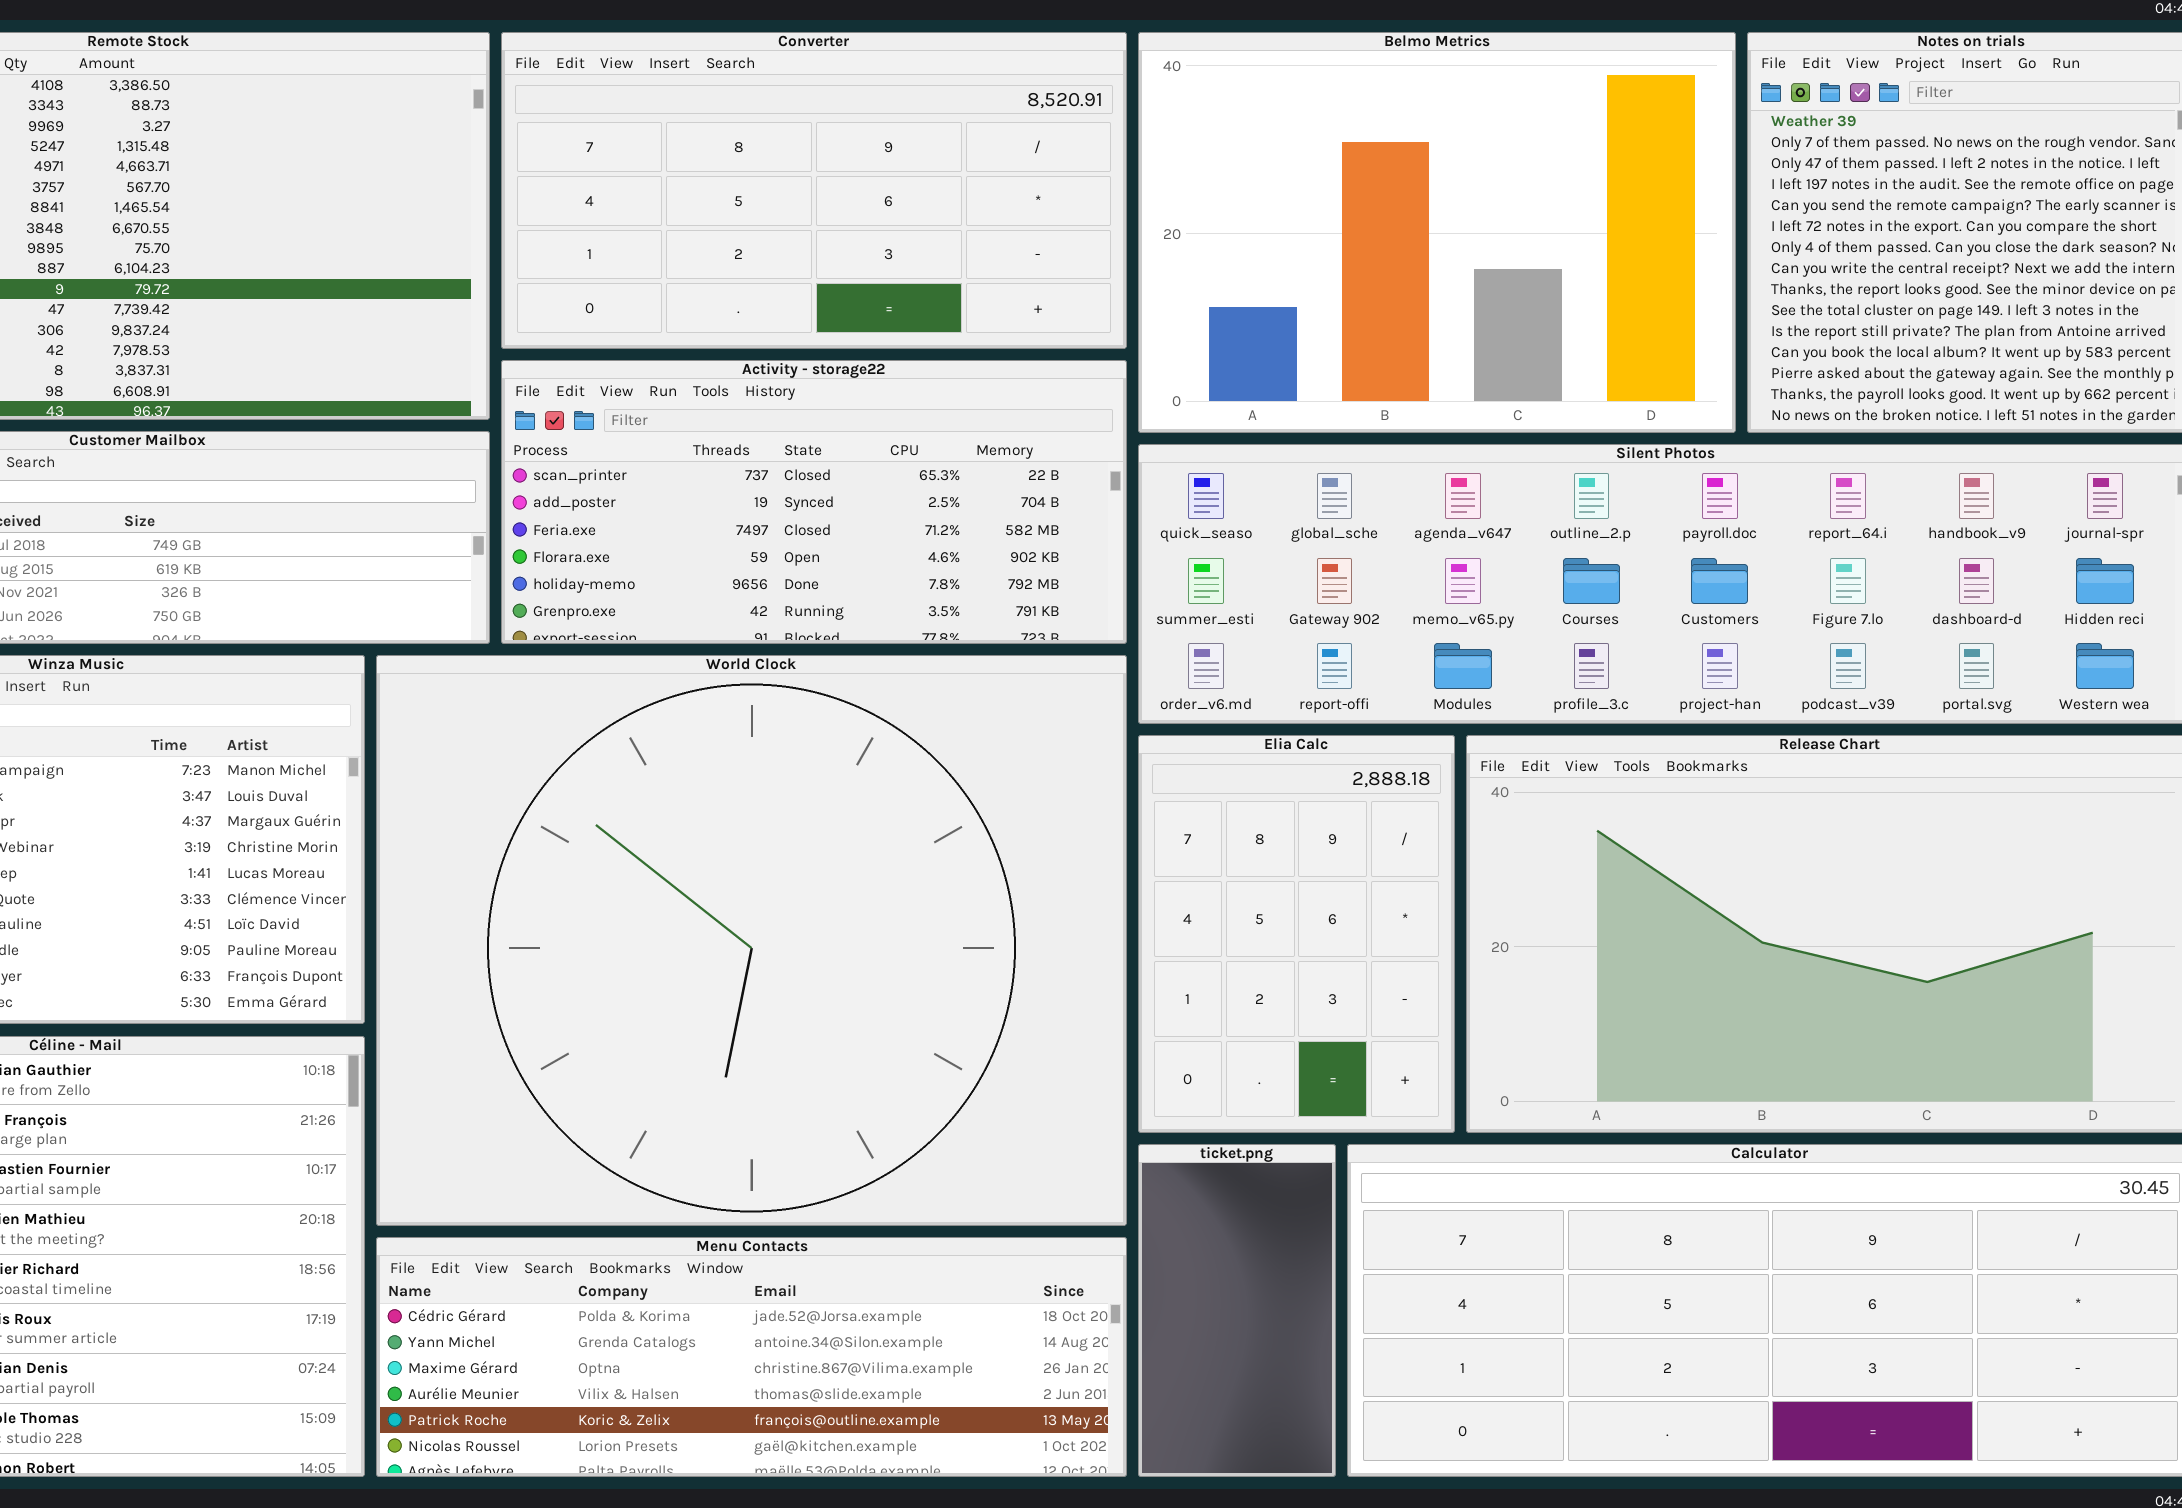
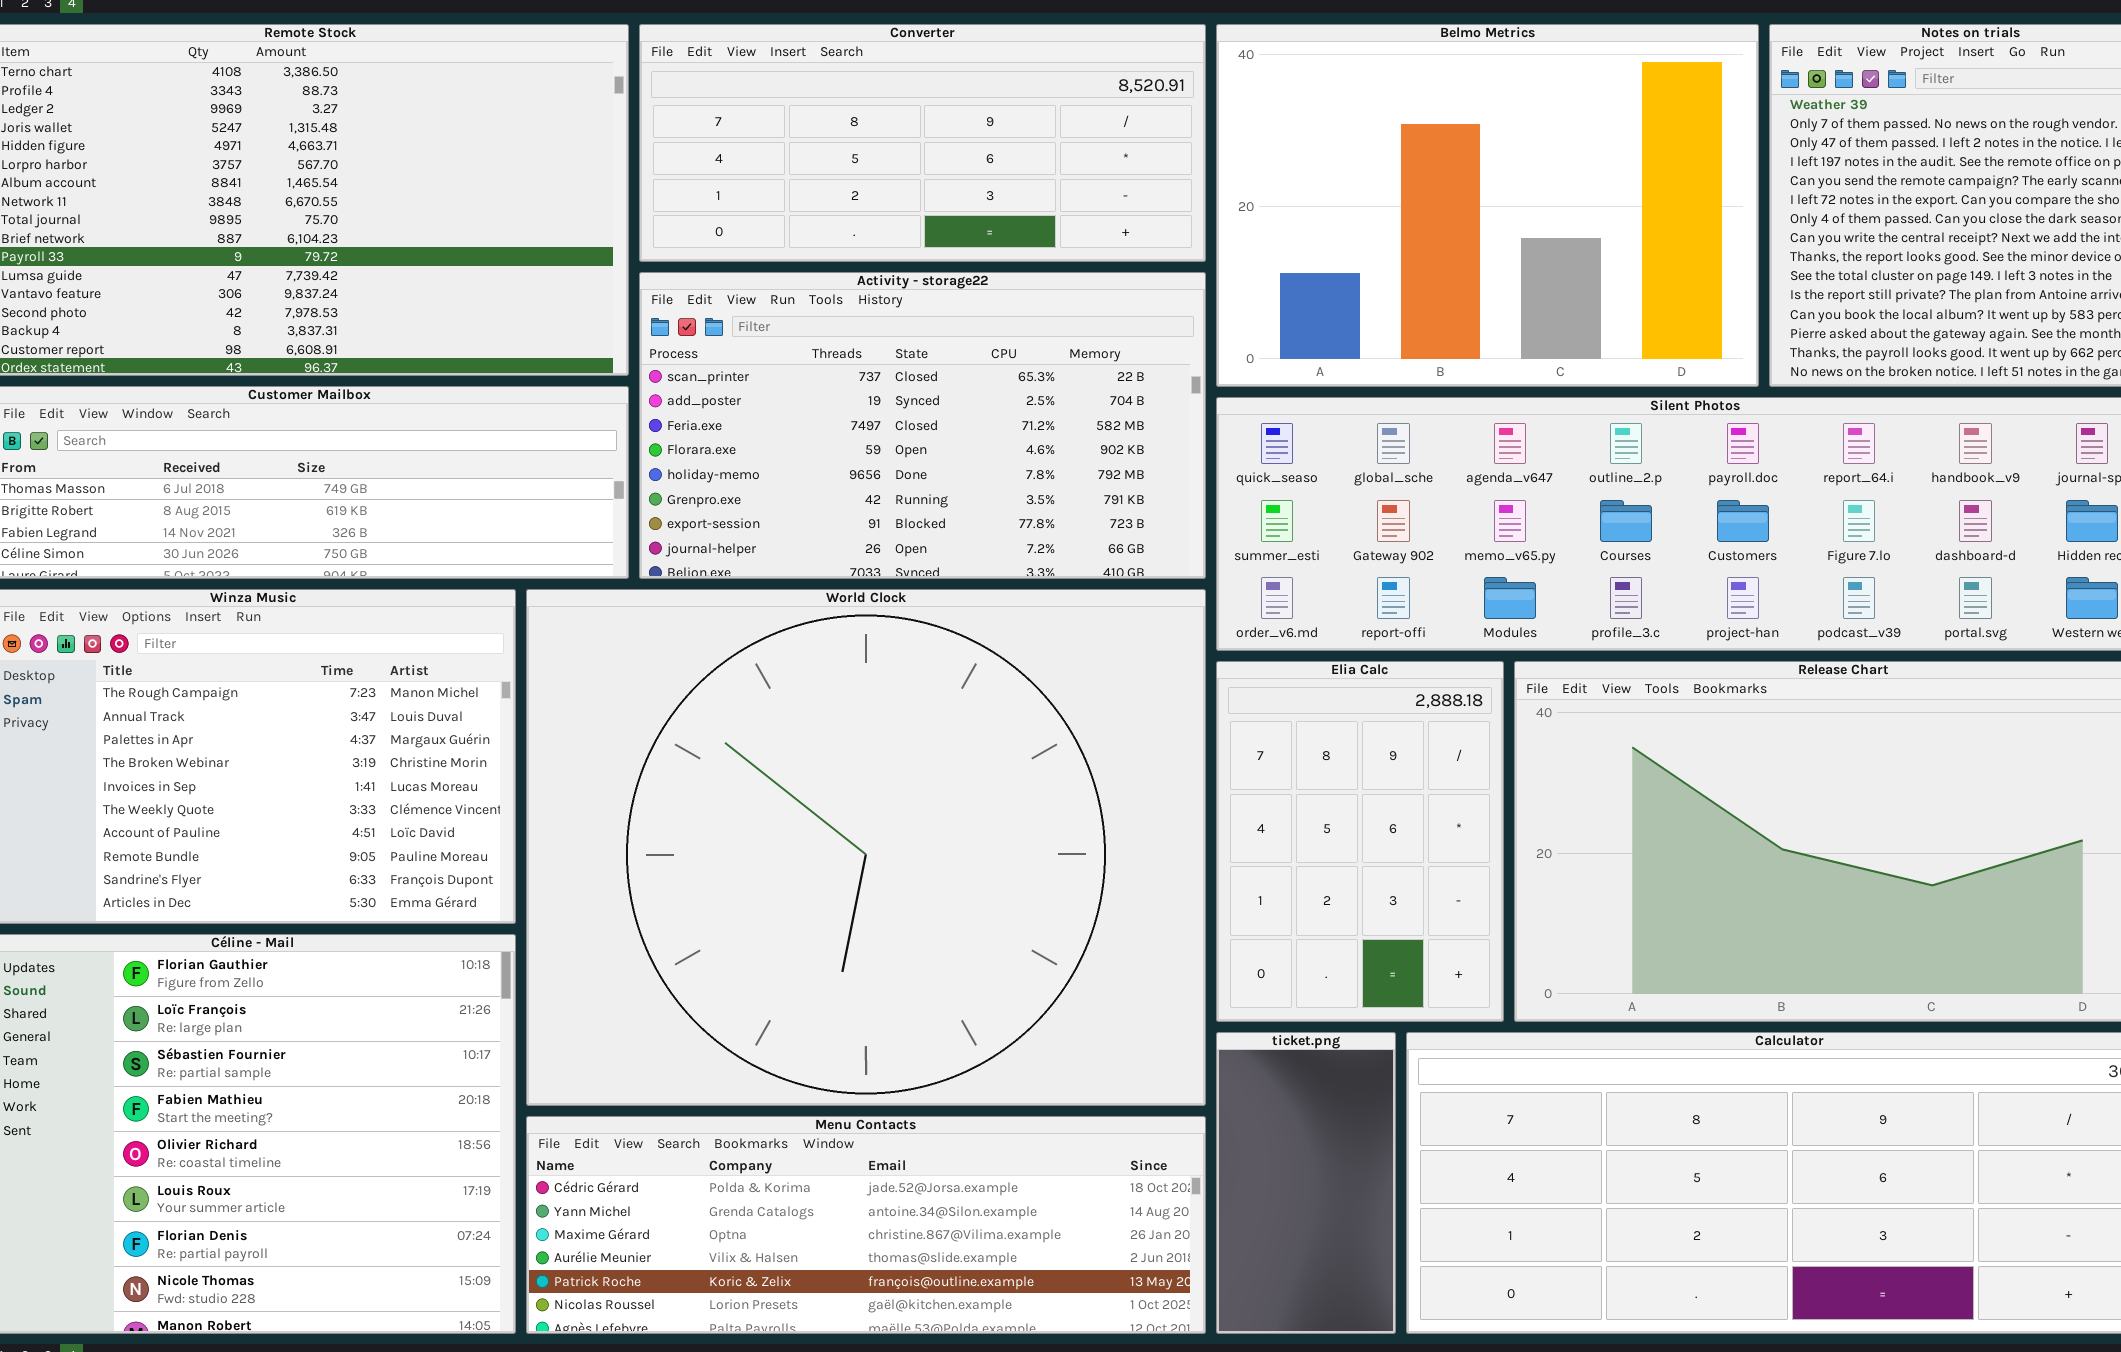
Converter: [501,32,1127,349] -> [639,24,1206,262], resized
Activity - storage22: [501,360,1127,644] -> [639,272,1206,579], resized

